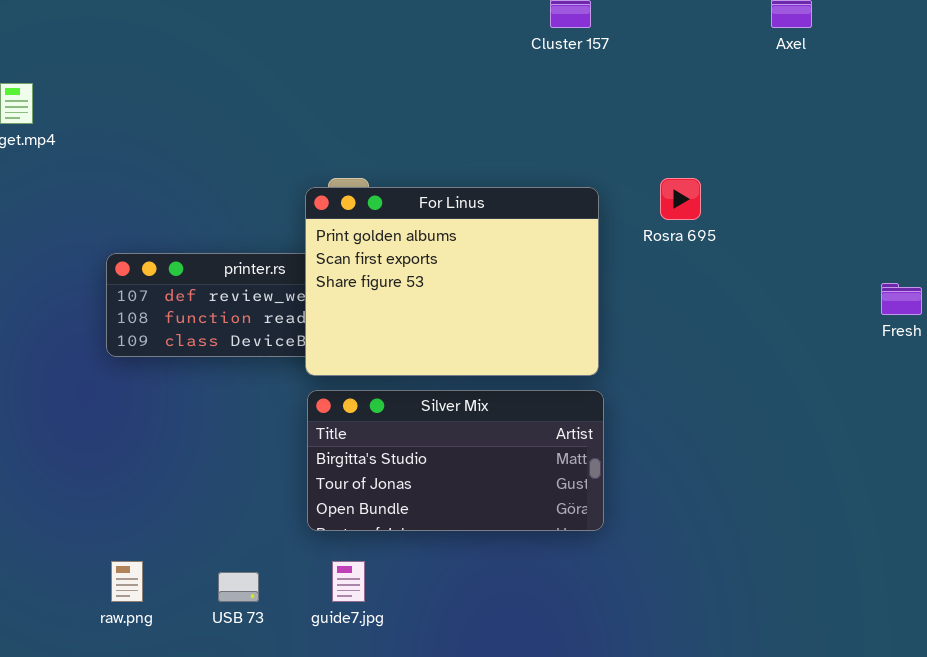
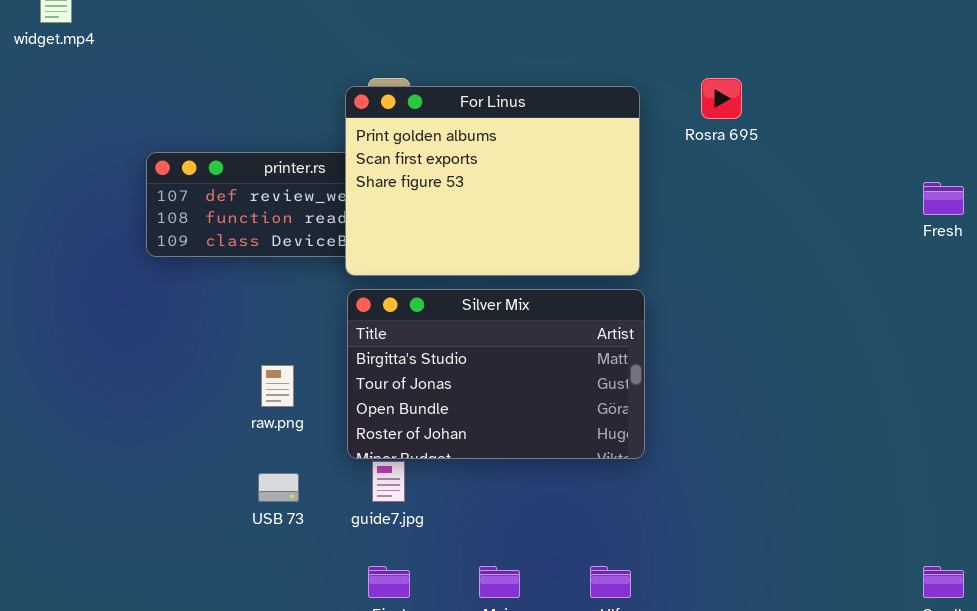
Silver Mix: [307,390,604,531] -> [347,289,645,459], resized
raw.png: [111,561,143,602] -> [261,365,294,407], moved

